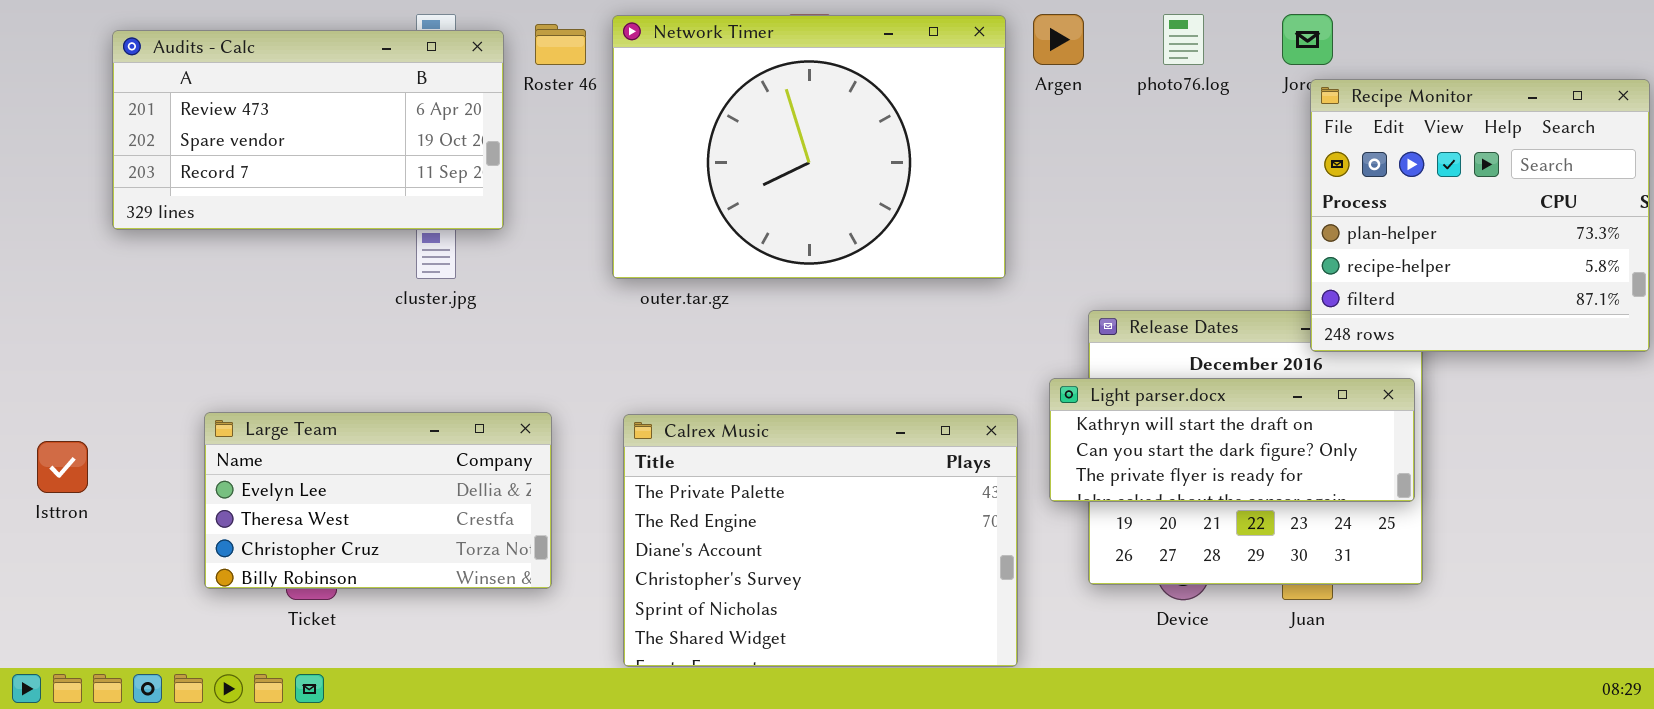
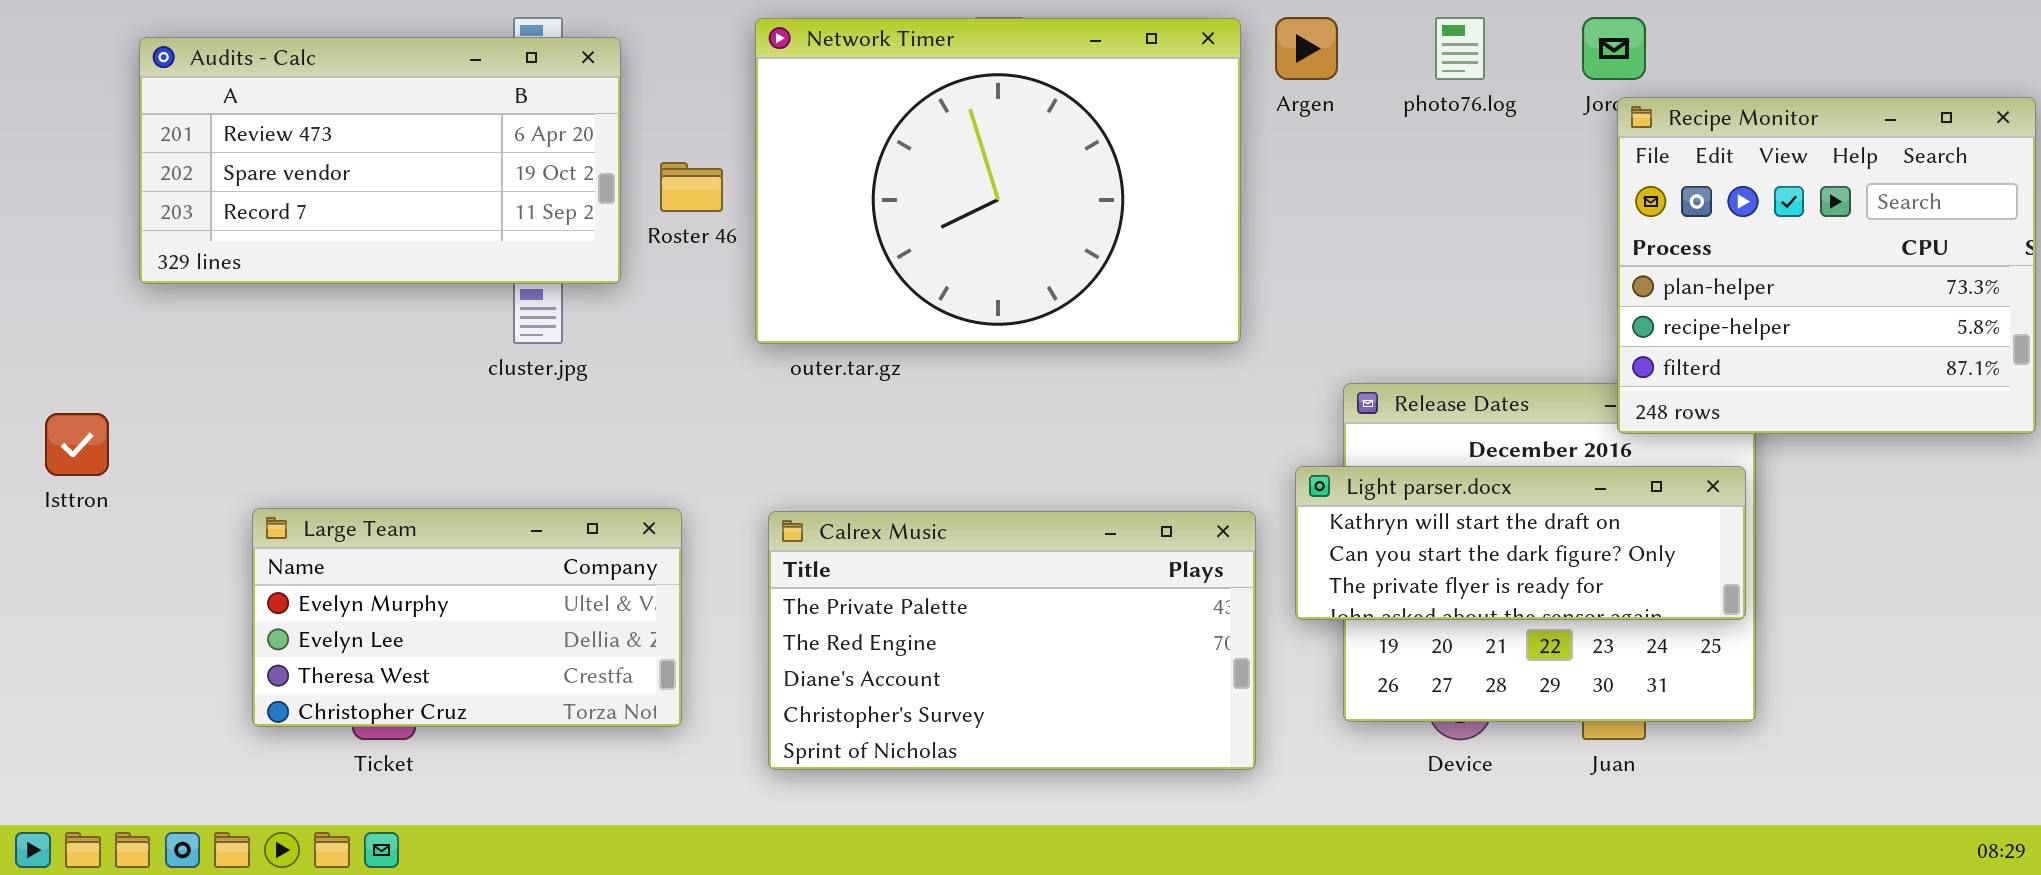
Roster 46: [535,24,586,65] -> [660,162,723,212], moved
Large Team: [204,412,552,589] -> [252,508,682,727], scrolled up 1 row
Calrex Music: [623,414,1018,667] -> [768,511,1256,770], resized
Isttron: [37,441,88,493] -> [45,413,109,476], moved

